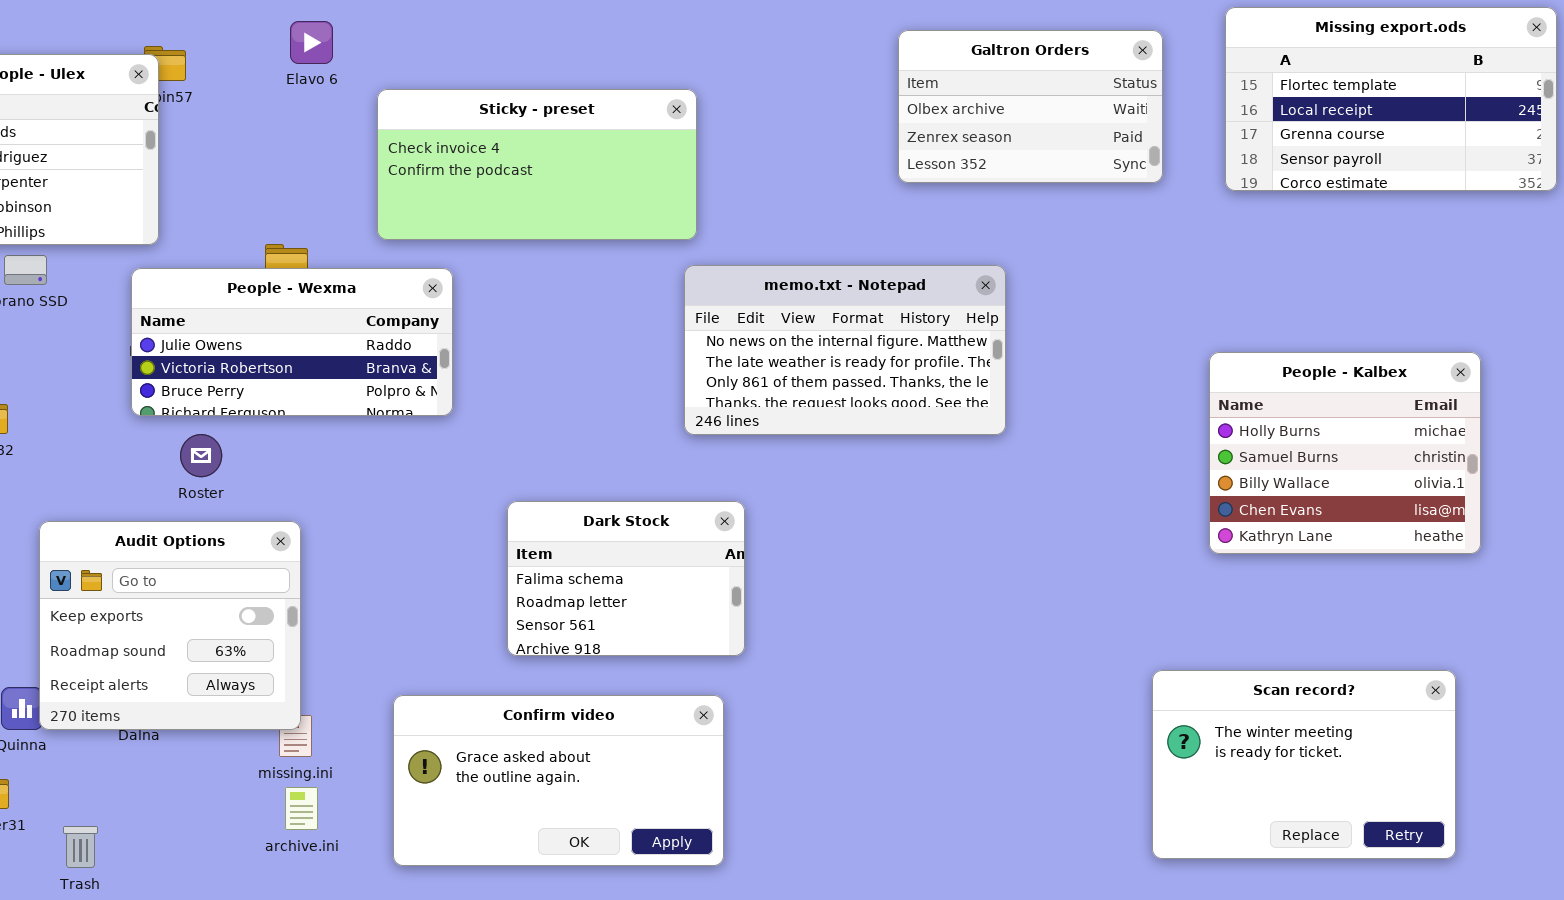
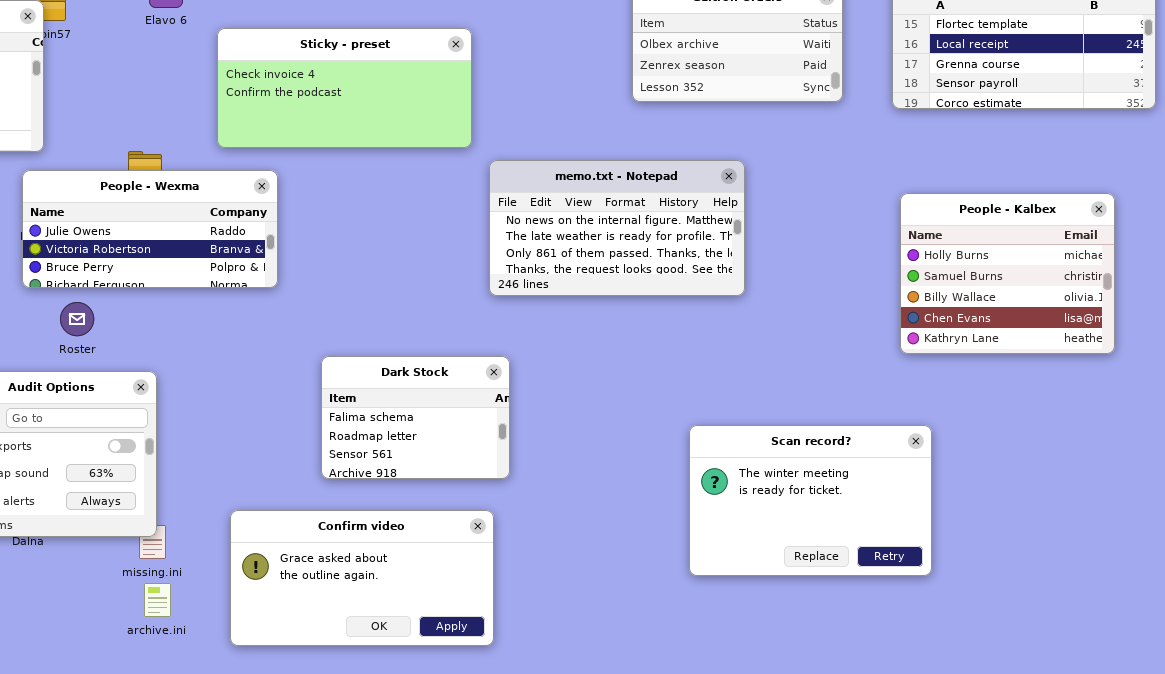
memo.txt - Notepad: [684,265,1006,435] -> [489,160,745,296], moved
People - Kalbex: [1209,352,1481,554] -> [900,193,1115,354], moved
Scan record?: [1152,670,1456,859] -> [689,425,932,576], moved

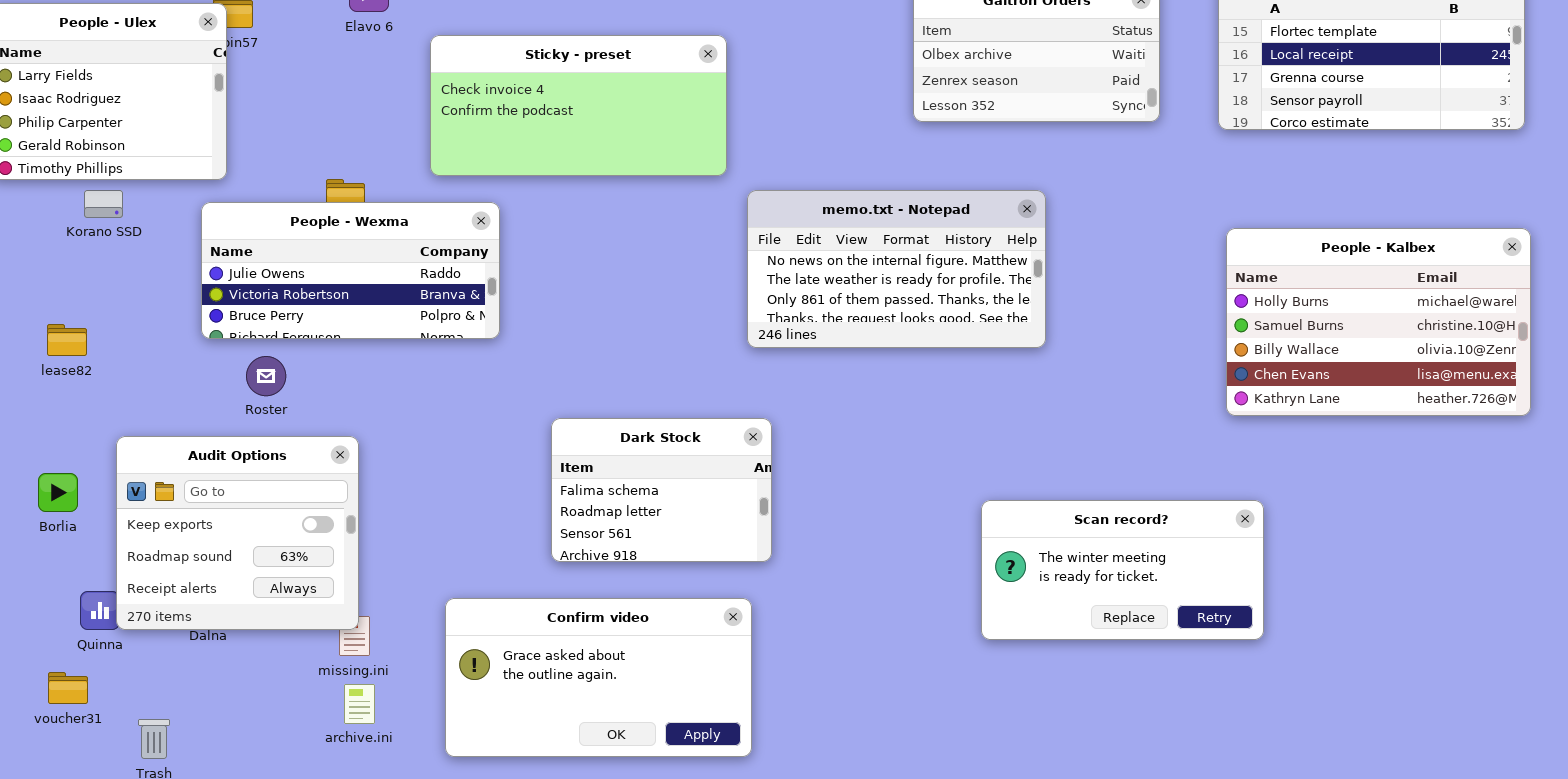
People - Kalbex: [900,193,1115,354] -> [1226,228,1531,416], resized
Scan record?: [689,425,932,576] -> [981,500,1264,640], resized

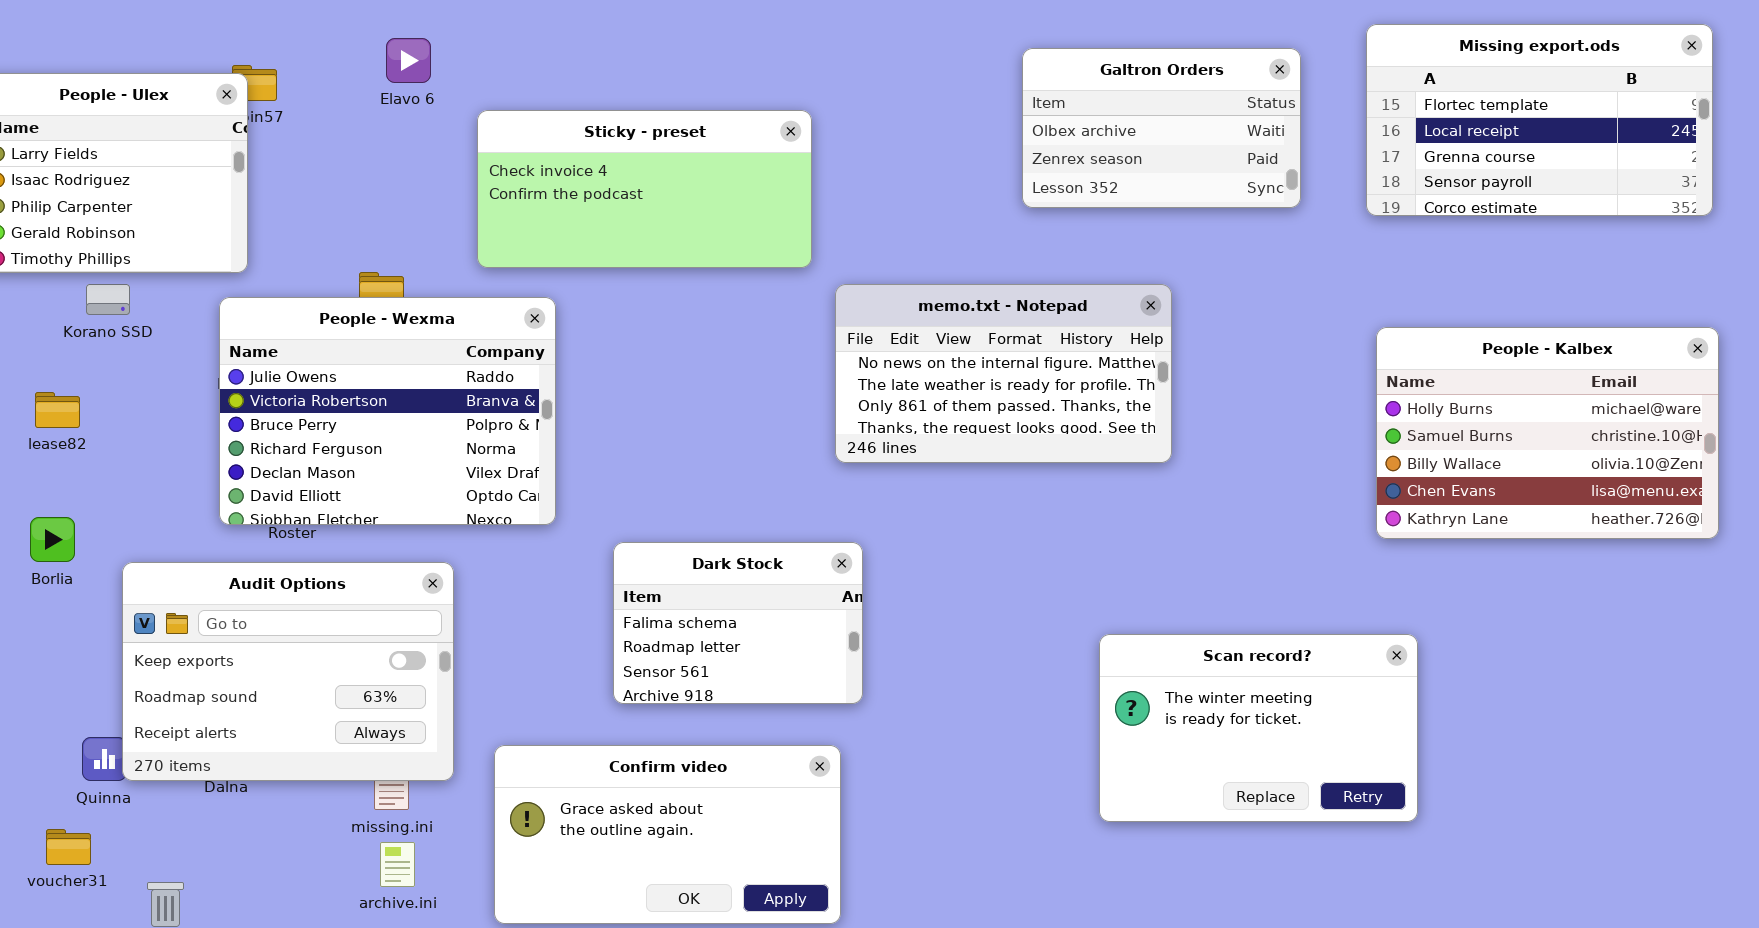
People - Wexma: [201,202,500,339] -> [219,297,556,525], resized
lease82: [47,324,87,356] -> [35,392,80,428], moved
Audit Options: [116,436,359,630] -> [122,562,454,781], resized
Borlia: [38,473,78,512] -> [30,517,75,562], moved
Scan record?: [981,500,1264,640] -> [1099,634,1418,822], resized

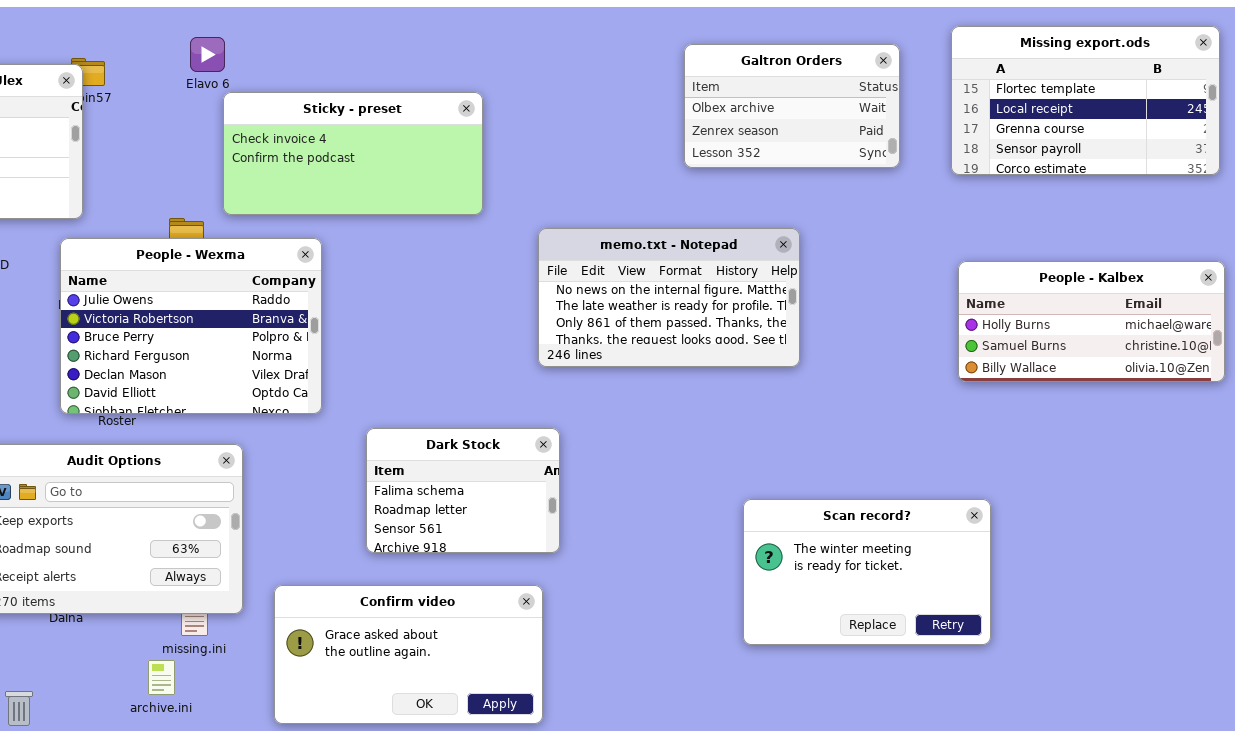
Sticky - preset: [477,110,812,268] -> [223,92,483,215], moved
People - Kalbex: [1376,327,1719,539] -> [958,261,1225,382], resized
archive.ini: [380,842,415,887] -> [148,660,175,695], moved

